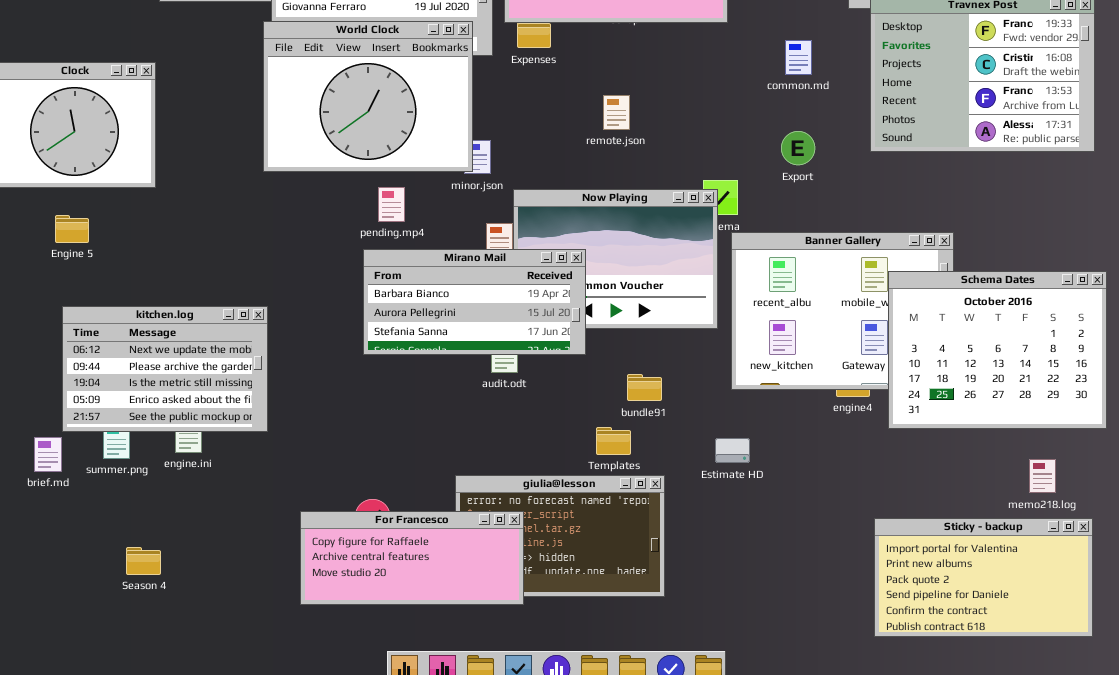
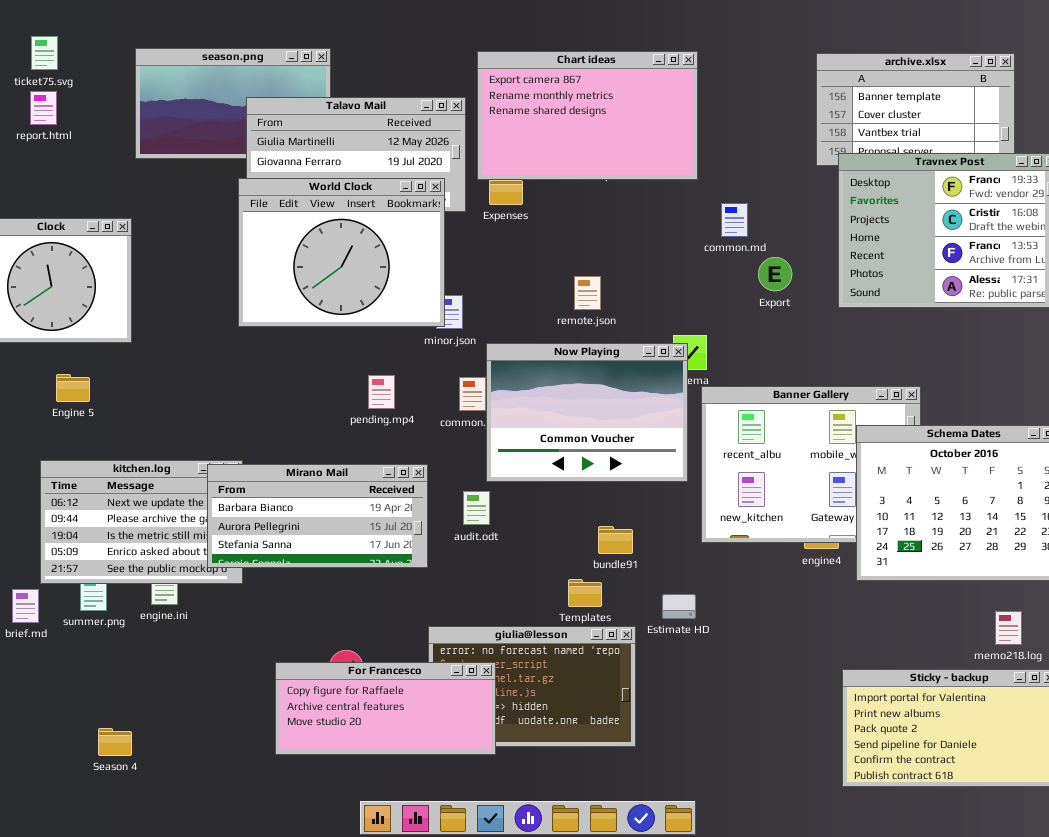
common.md: [785,40,812,75] -> [721,203,748,237], moved
remote.json: [603,95,630,130] -> [574,276,601,310], moved
Export: [781,131,815,165] -> [758,257,792,291], moved
pending.mp4: [378,187,405,222] -> [368,375,395,409], moved
Engine 5: [55,215,89,243] -> [56,374,90,402], moved
Mirano Mail: [363,249,586,355] -> [207,464,428,568], moved
Estimate HD: [715,438,750,463] -> [662,594,696,619], moved
Season 4: [126,547,161,575] -> [98,728,132,756], moved

